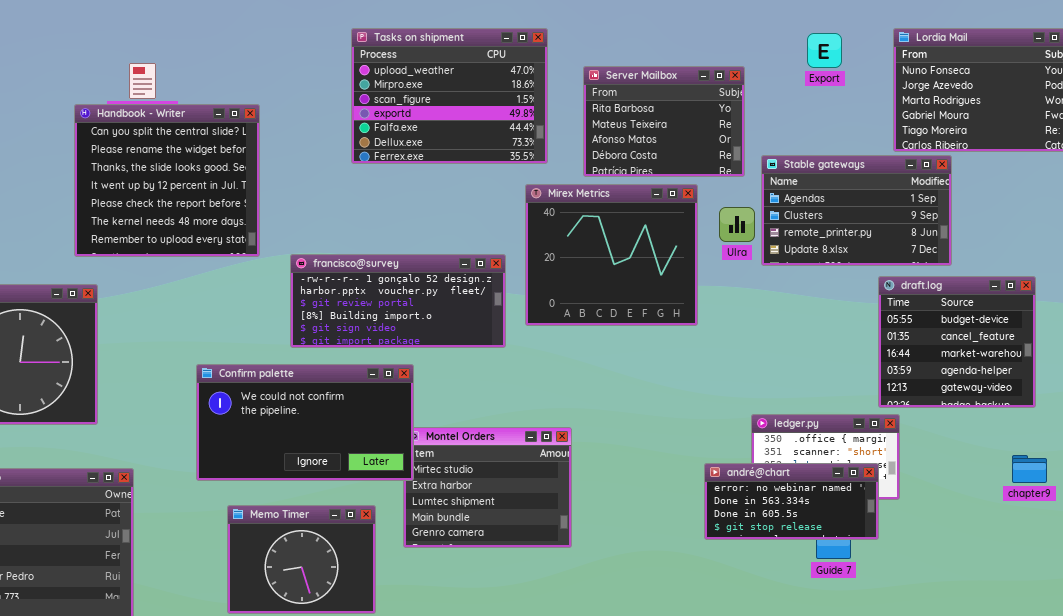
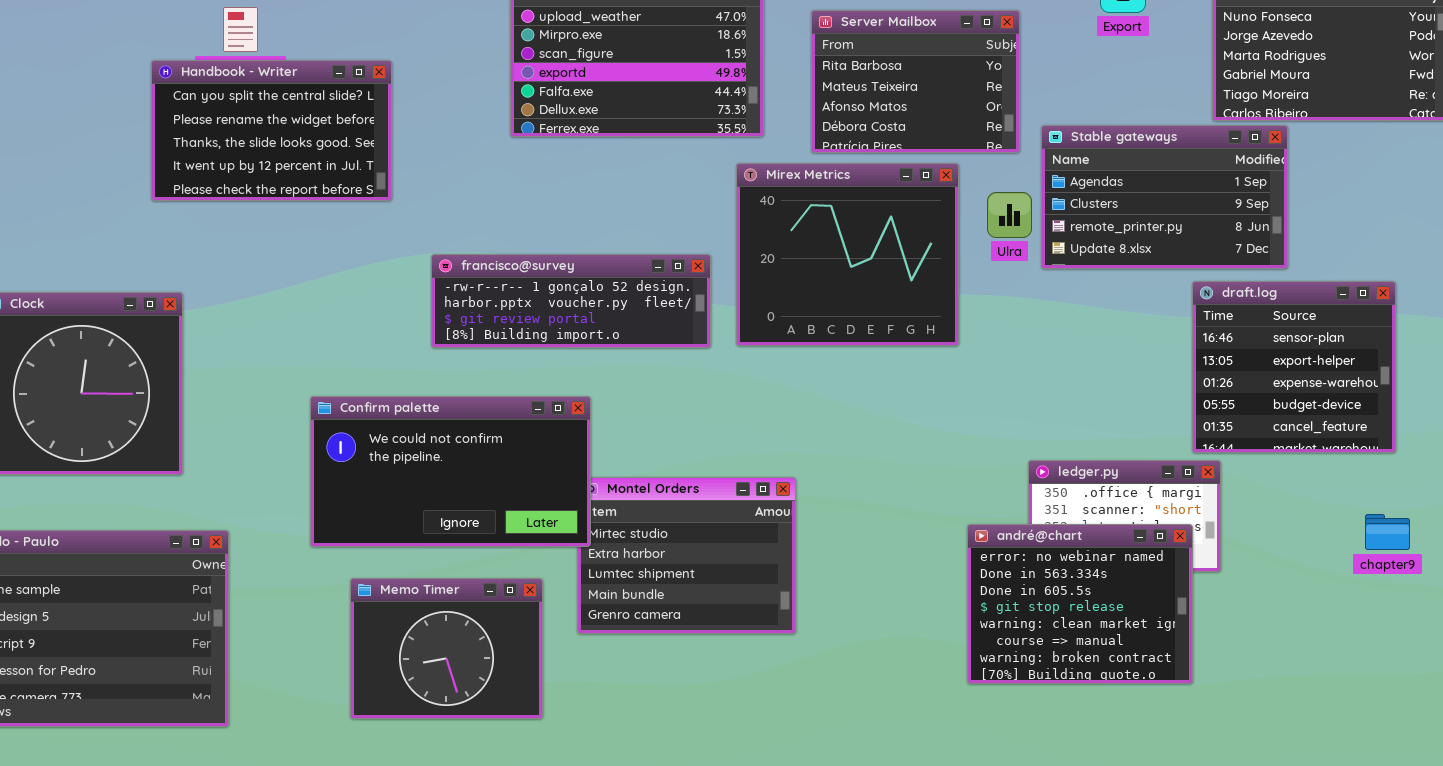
Handbook - Writer: [74,104,260,257] -> [151,60,392,201], resized
francisco@survey: [290,254,506,348] -> [431,254,711,348], resized
draft.log: [878,276,1036,408] -> [1192,281,1396,453], scrolled up 3 rows
andré@chart: [704,463,879,540] -> [967,524,1193,684], resized

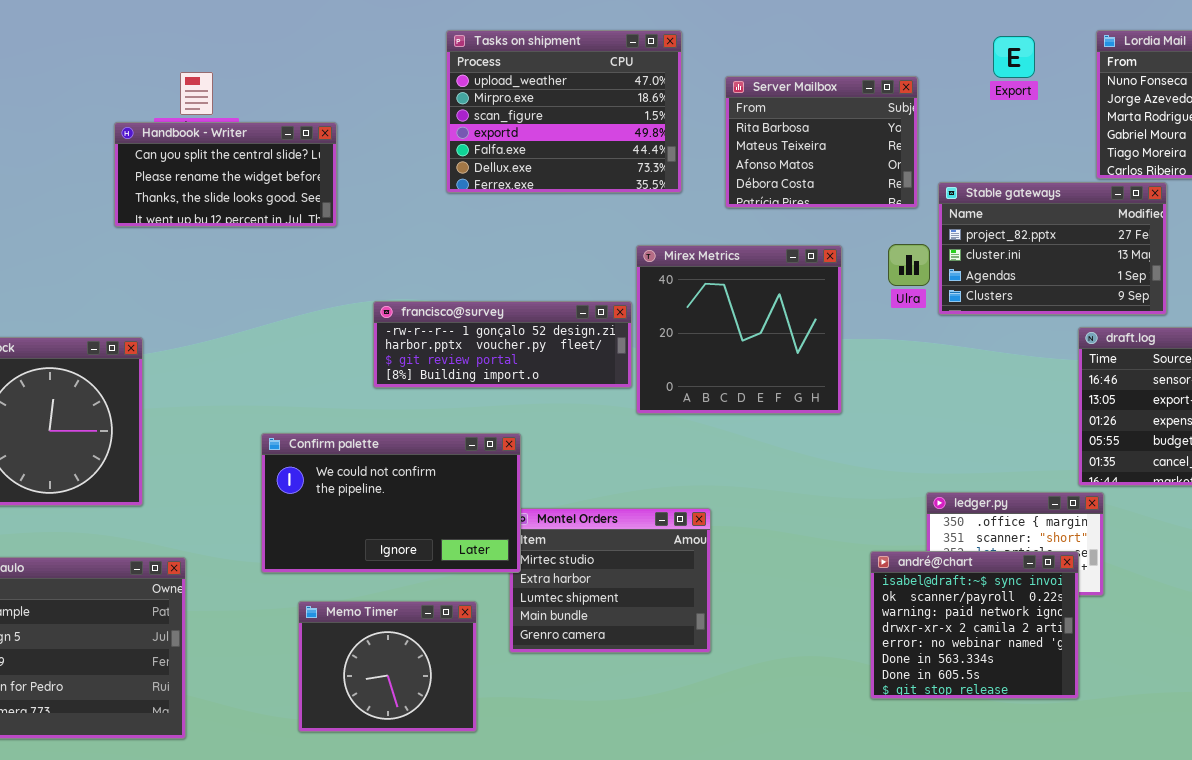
Handbook - Writer: [151,60,392,201] -> [114,122,337,227], resized
Stable gateways: [1041,125,1288,269] -> [938,182,1167,315], scrolled up 2 rows
Mirex Metrics: [736,163,959,346] -> [636,245,842,414], moved
andré@chart: [967,524,1193,684] -> [870,551,1079,699], scrolled up 4 rows

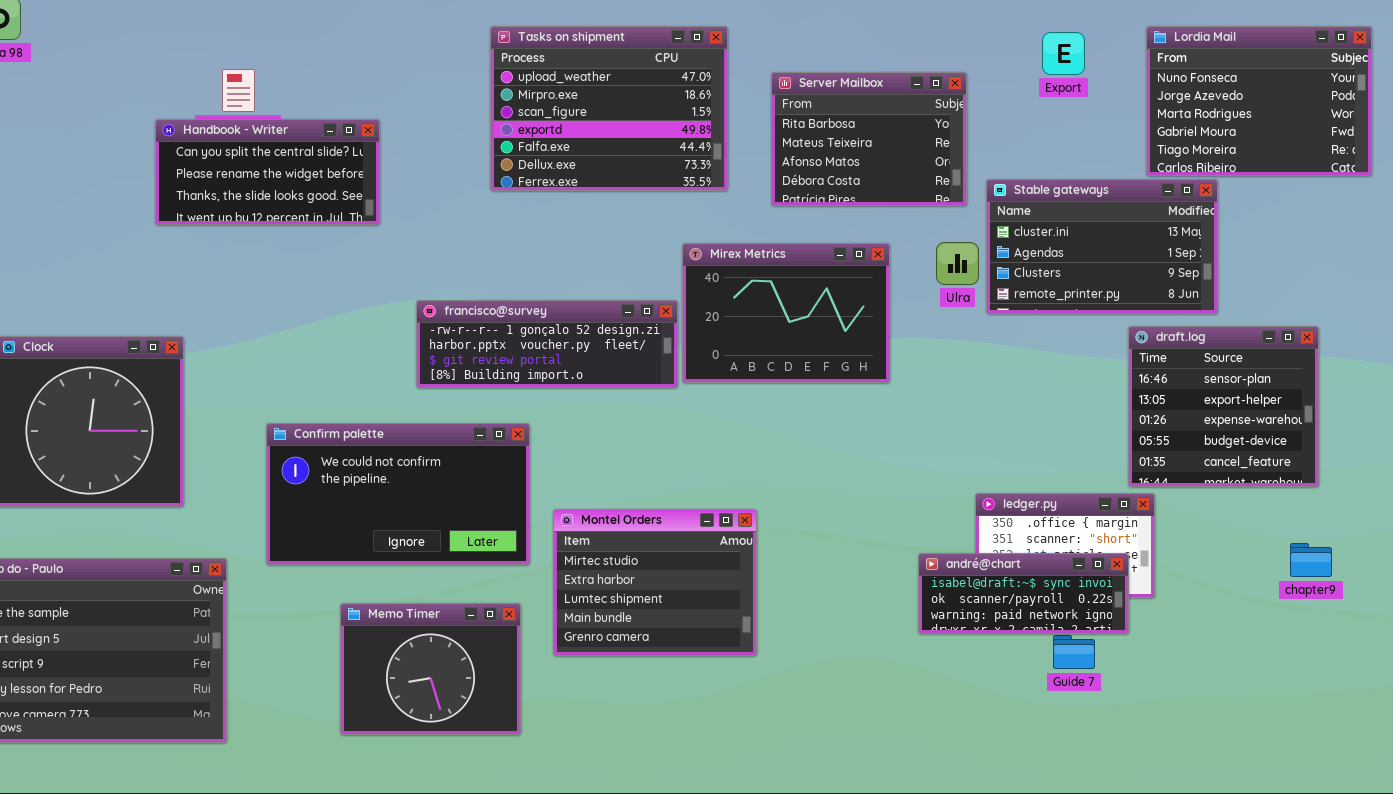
Stable gateways: [938,182,1167,315] -> [986,179,1218,314], scrolled down 1 row
Mirex Metrics: [636,245,842,414] -> [682,243,890,383], resized
Confirm palette: [261,433,521,573] -> [266,423,530,565], moved
andré@chart: [870,551,1079,699] -> [918,553,1129,634], resized

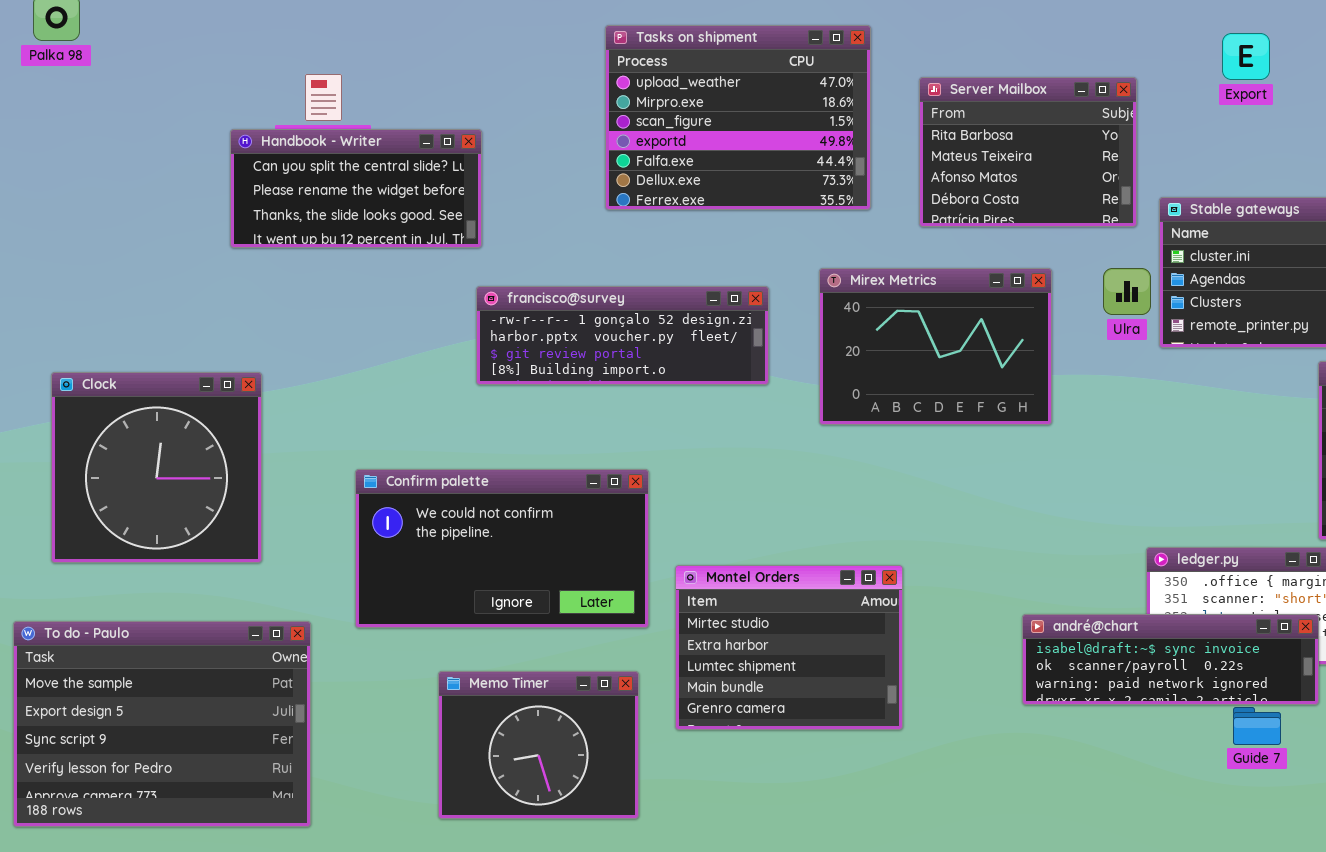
francisco@survey: [416,300,678,388] -> [476,286,769,385], moved
andré@chart: [918,553,1129,634] -> [1022,614,1319,705], resized

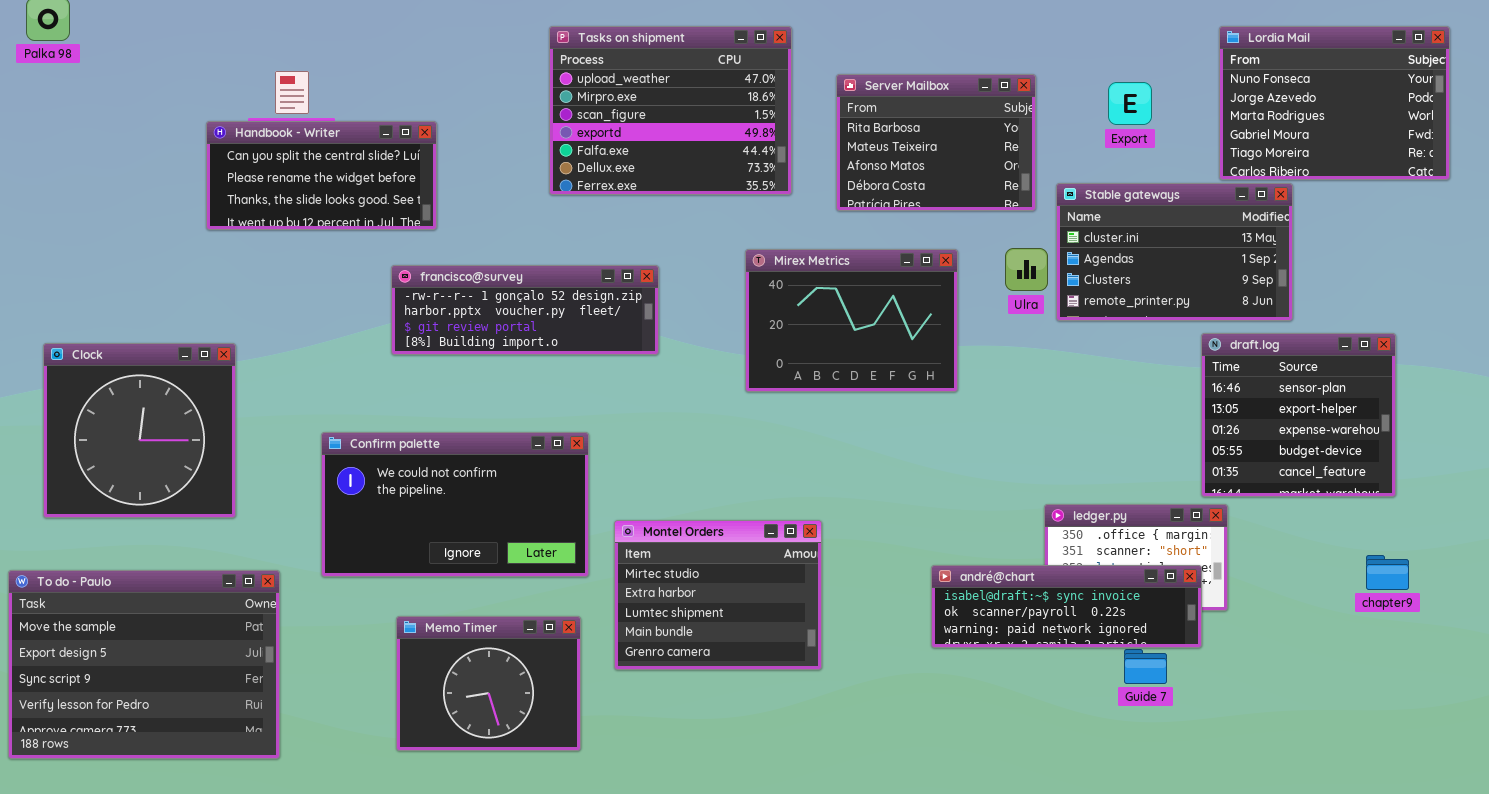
Export: [1222,33,1270,80] -> [1108,82,1152,125], moved
francisco@survey: [476,286,769,385] -> [391,265,659,355], moved

